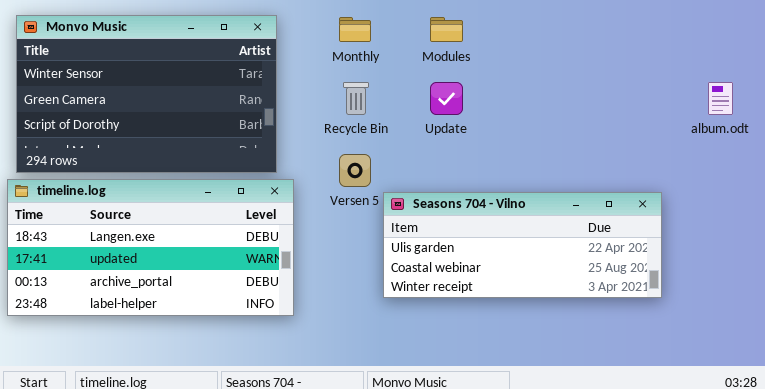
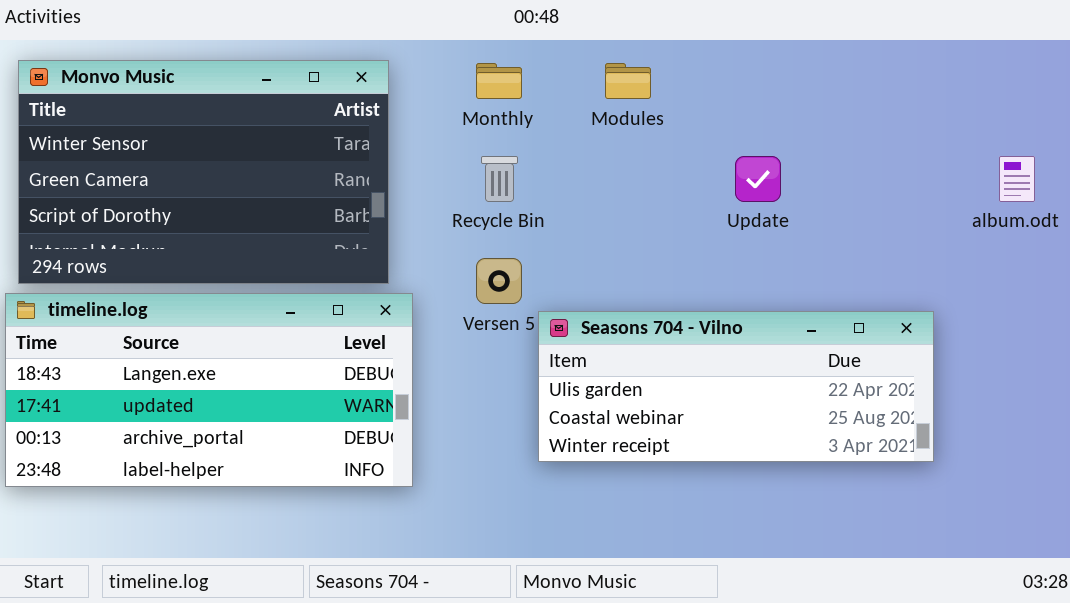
Update: [430,82,463,115] -> [735,156,781,202], moved

